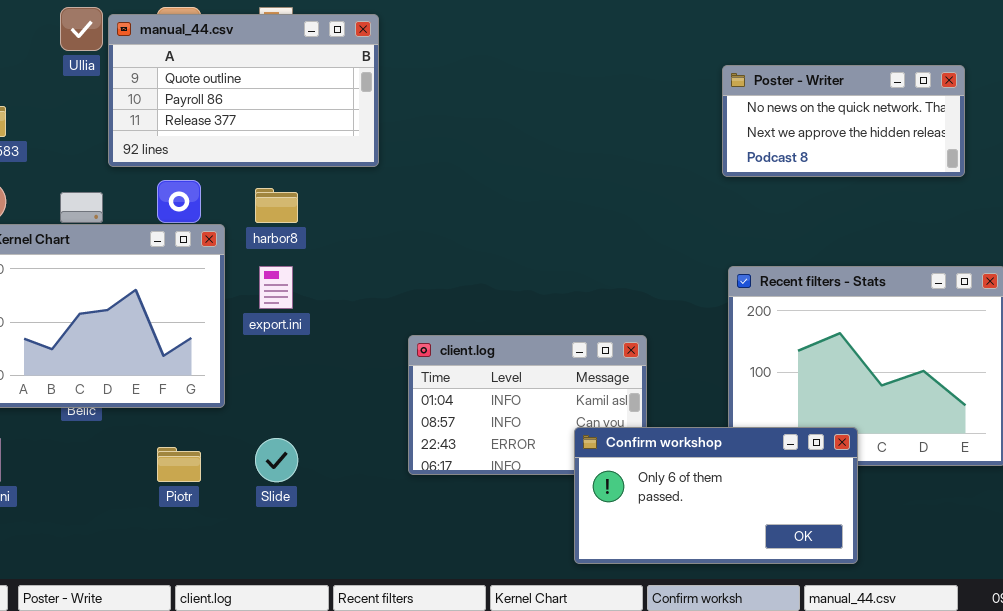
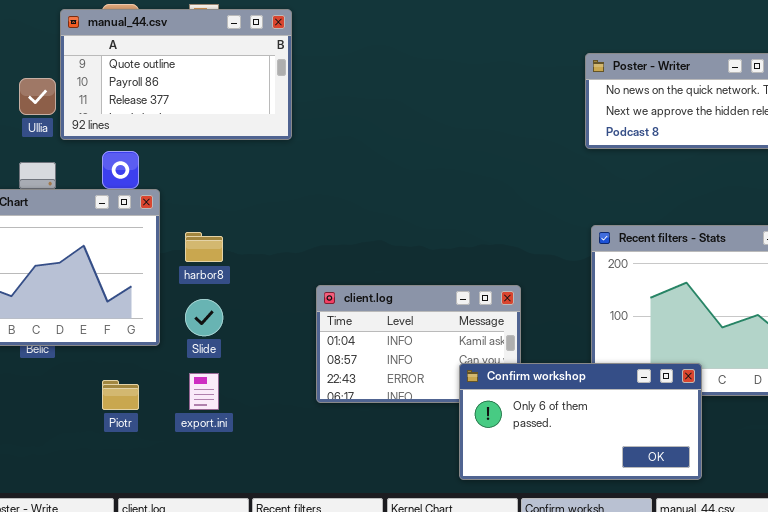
Ullia: [60,7,103,51] -> [19,78,56,115], moved
harbor8: [255,188,298,223] -> [185,232,223,262], moved
export.ini: [259,266,293,309] -> [189,373,219,410], moved
Slide: [255,438,298,482] -> [185,299,223,336], moved

